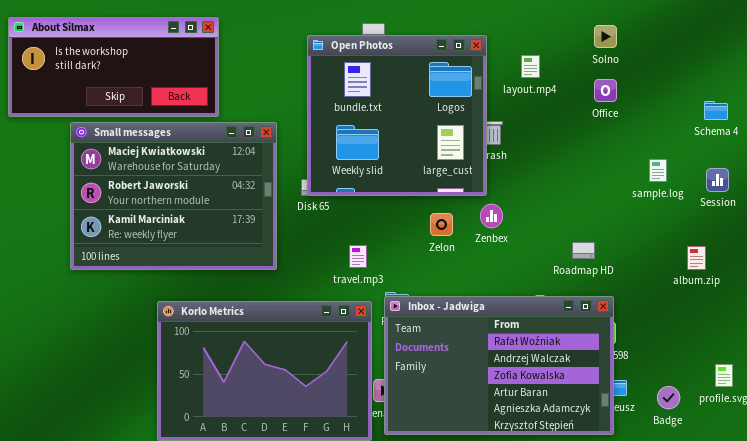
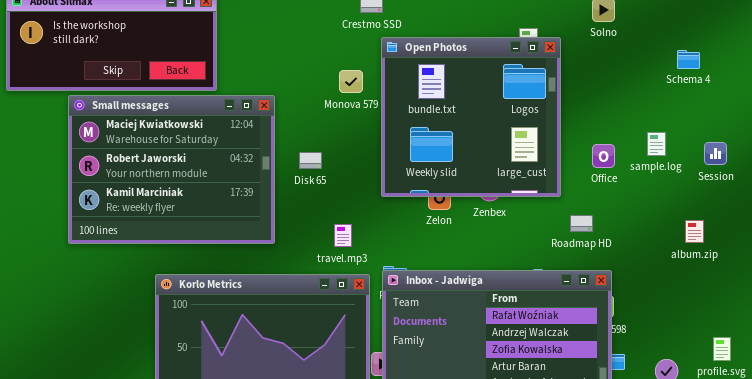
Open Photos: [307,35,487,196] -> [381,37,561,197], moved
Office: [594,79,617,102] -> [592,144,615,168], moved
Schema 4: [704,101,728,120] -> [677,50,700,69], moved
travel.mp3: [349,245,367,268] -> [334,224,352,247], moved

